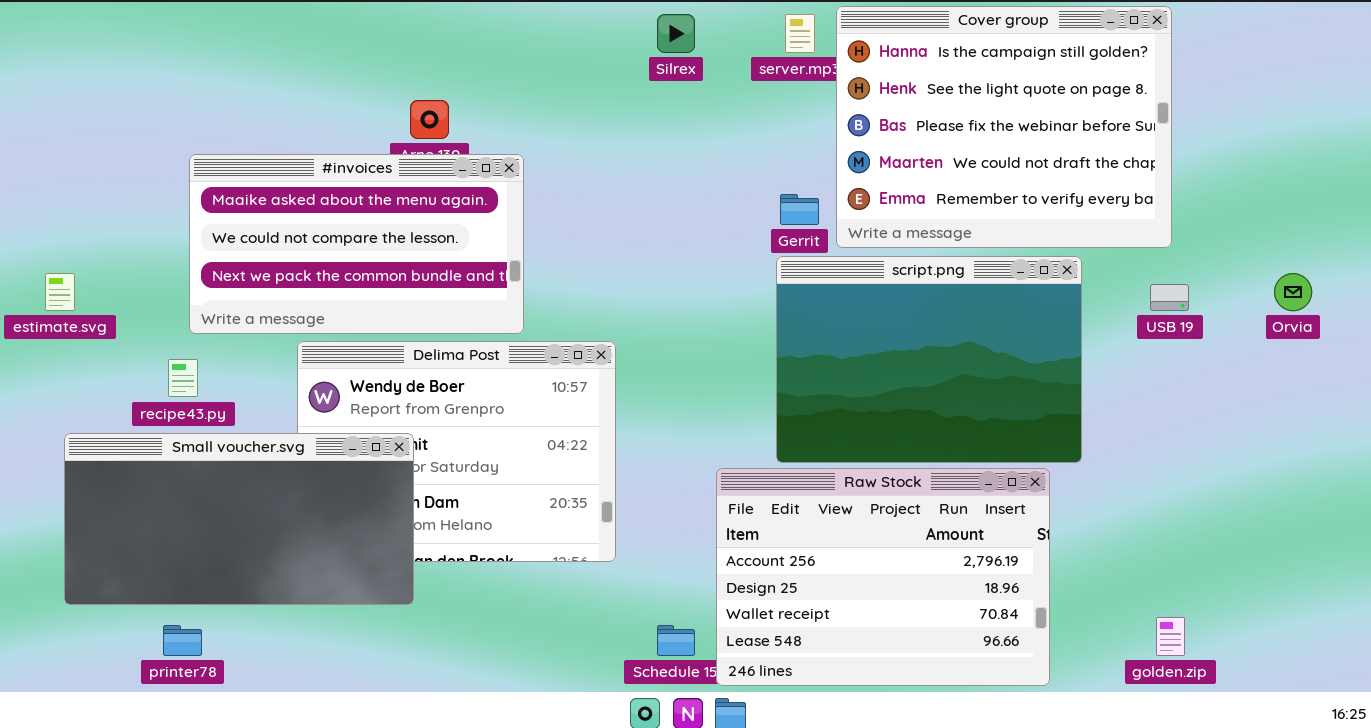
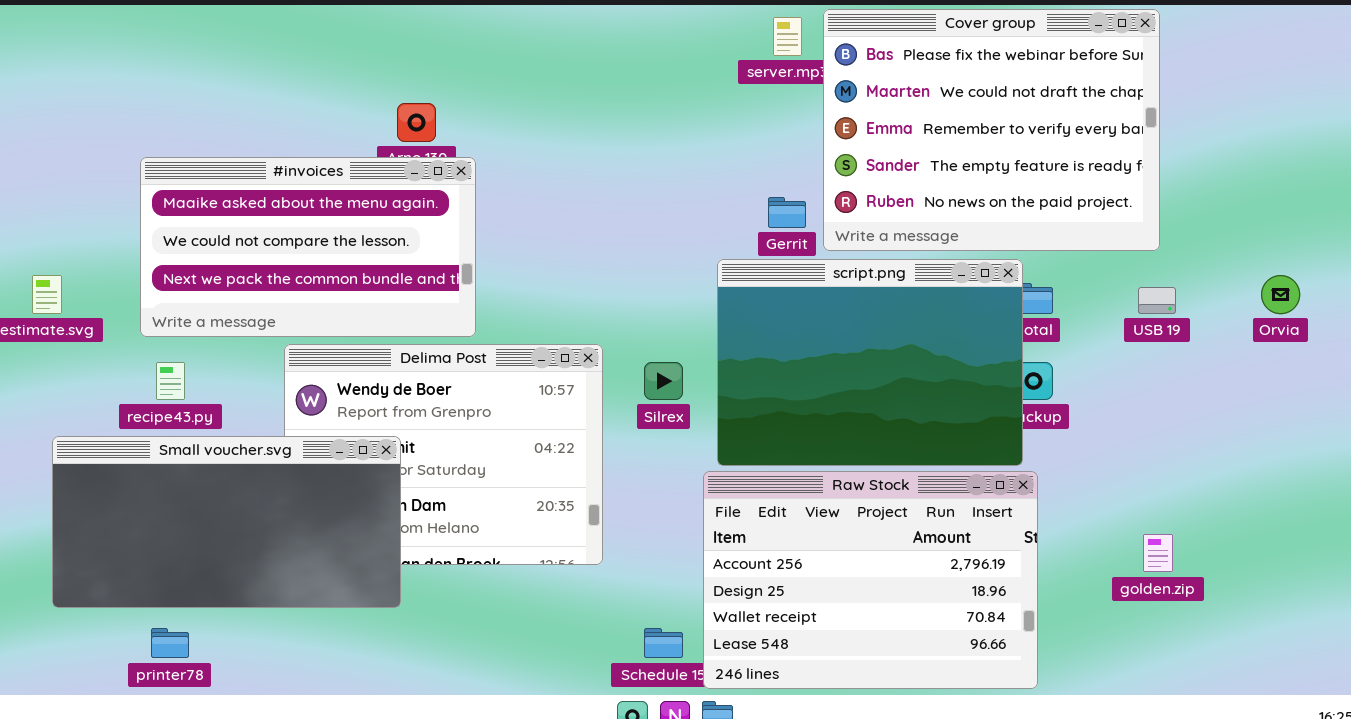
Cover group: [836,6,1172,248] -> [823,9,1160,251], scrolled down 2 rows
Silrex: [657,14,695,53] -> [644,362,683,400], moved
#invoices: [189,154,524,334] -> [140,157,476,337], moved
script.png: [776,256,1082,463] -> [717,259,1023,466], moved
golden.zip: [1156,617,1185,656] -> [1143,534,1173,572], moved

